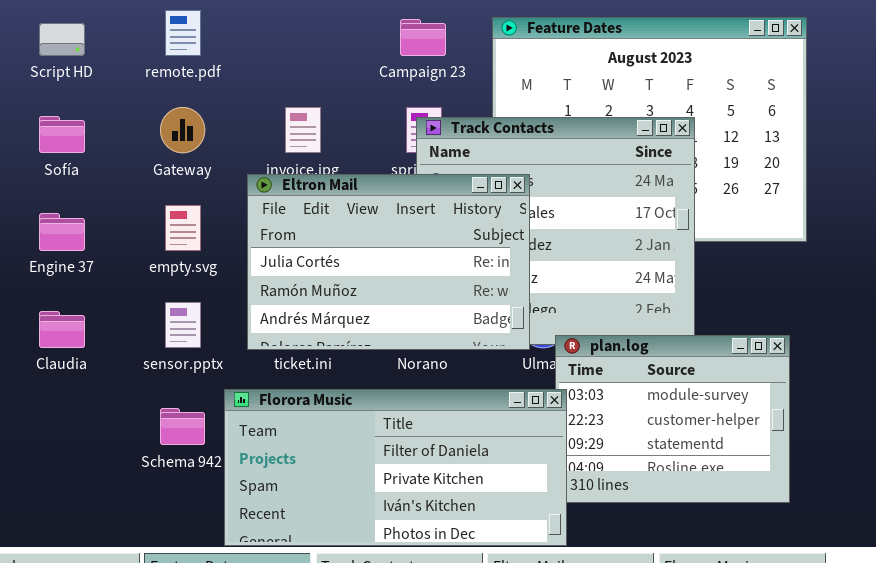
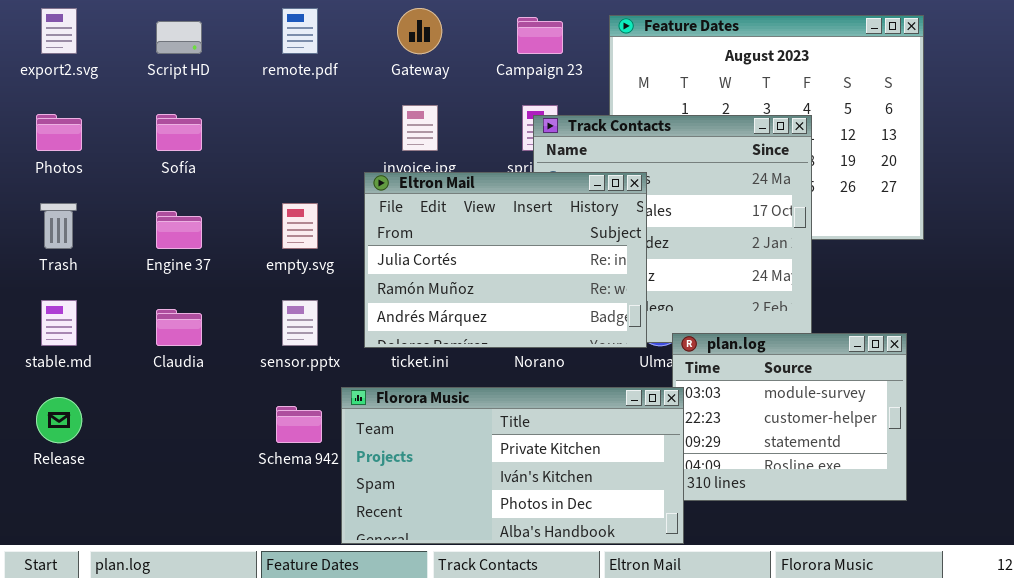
Gateway: [160,107,205,153] -> [397,8,442,54], moved
Florora Music: [224,389,567,546] -> [341,387,684,544], scrolled down 1 row

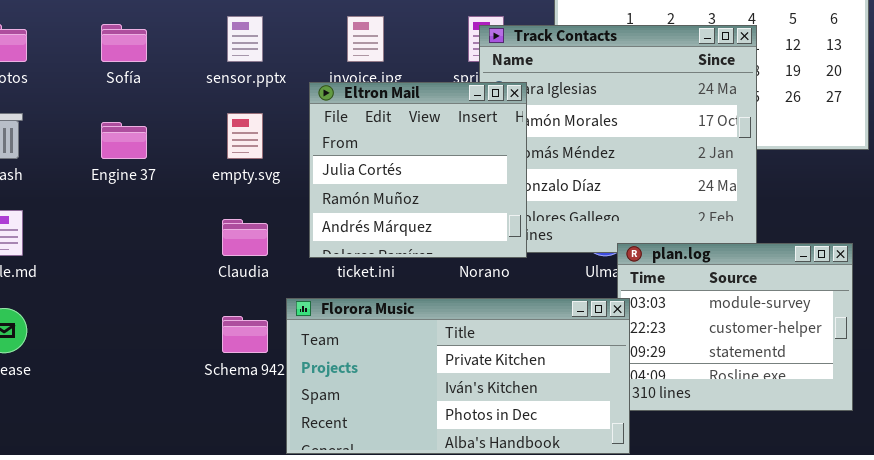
Eltron Mail: [364,172,647,348] -> [309,82,527,258], resized
sensor.pptx: [282,300,318,346] -> [227,16,263,62], moved
Claudia: [156,309,202,346] -> [222,219,268,256], moved

